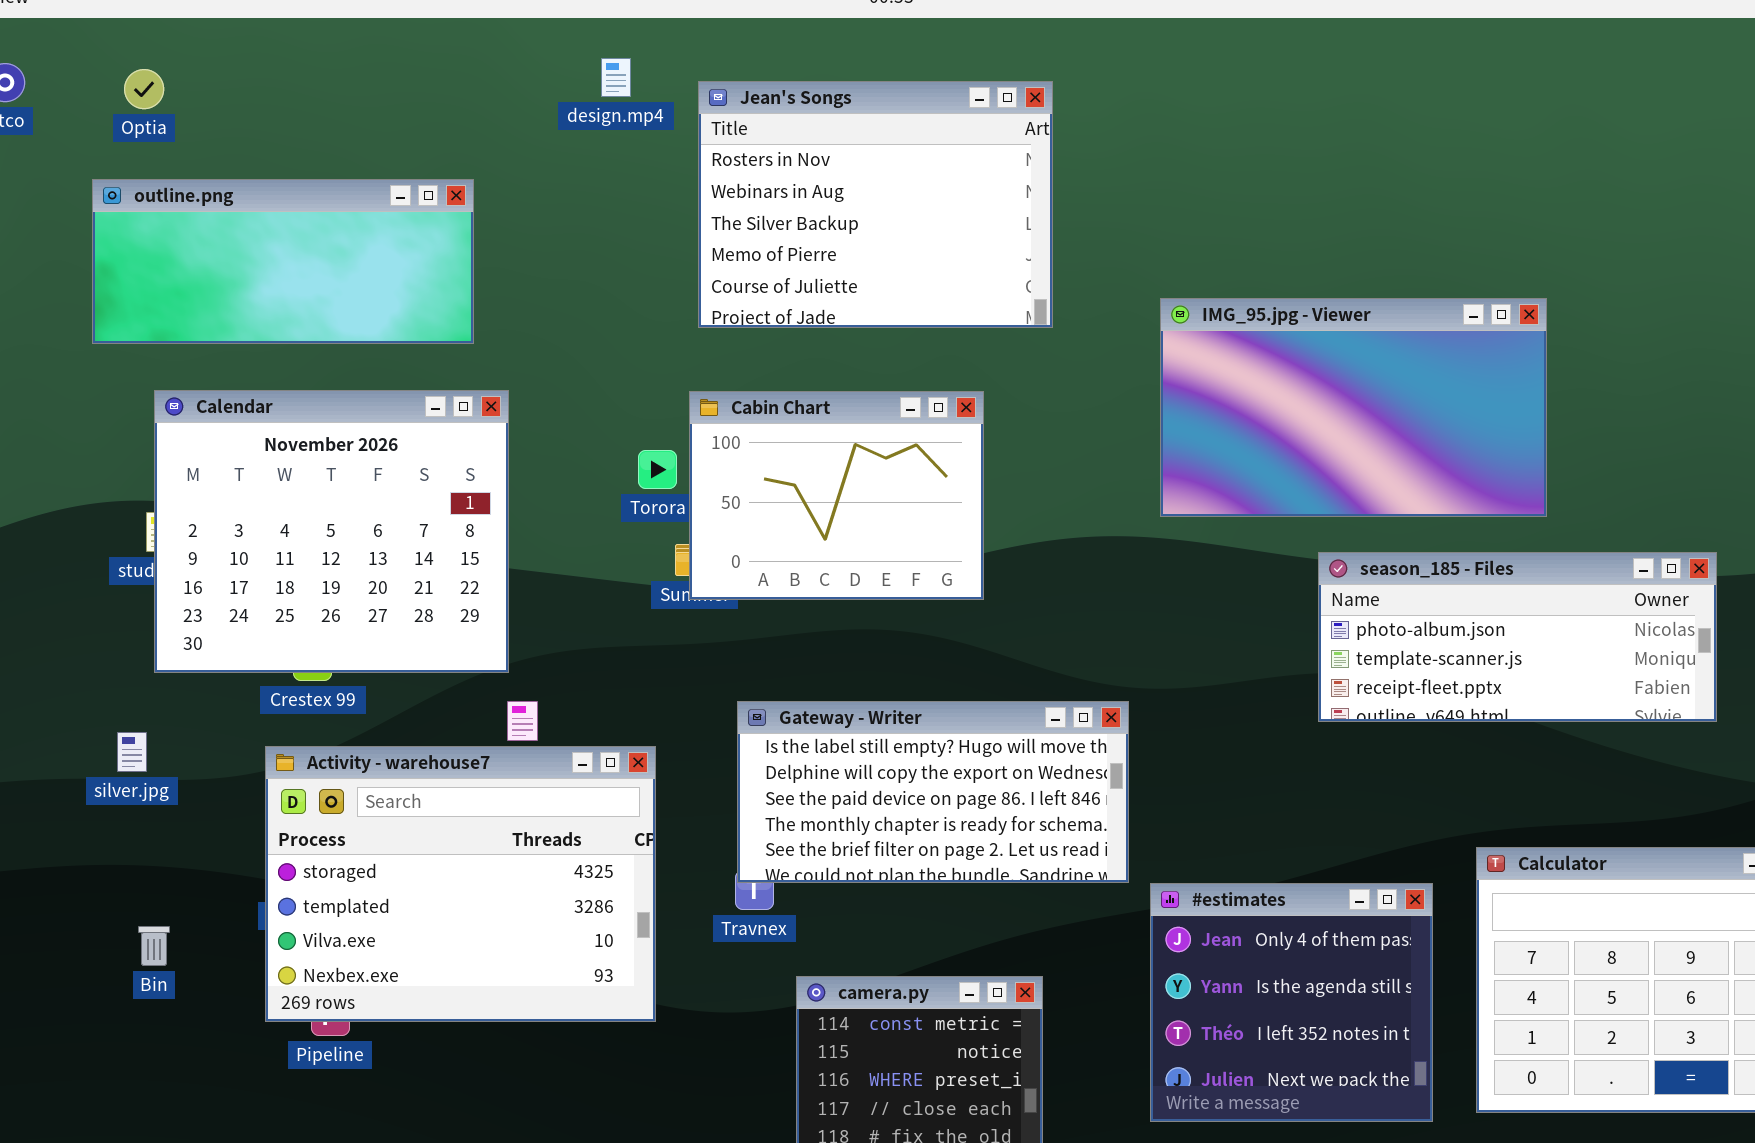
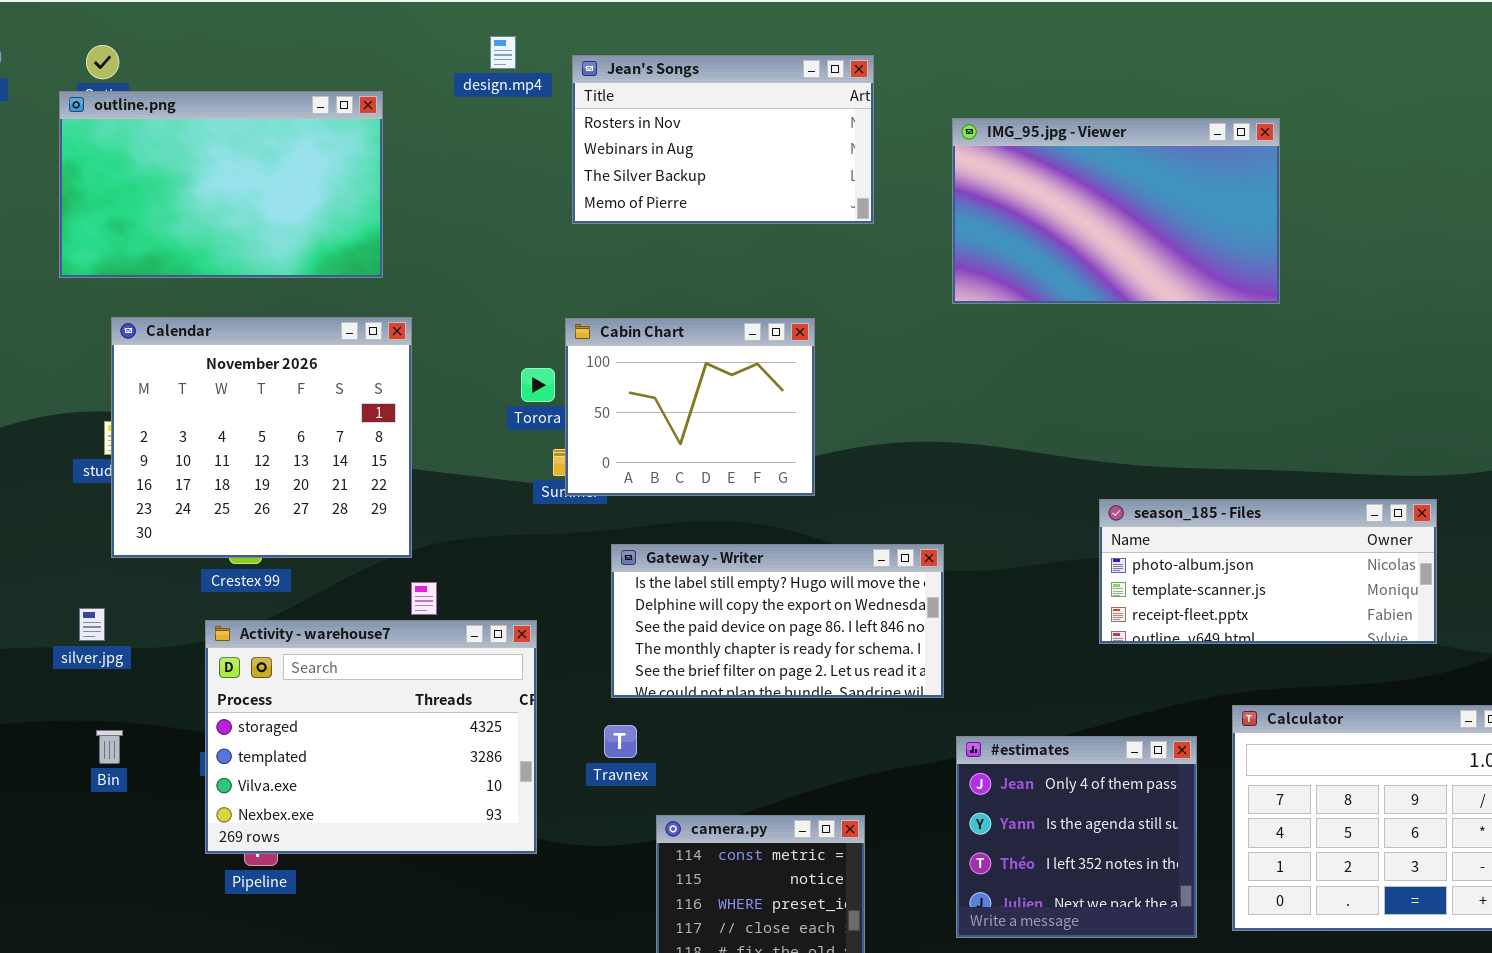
Jean's Songs: [698,81,1053,328] -> [572,55,874,224], resized
outline.png: [92,179,474,344] -> [59,91,383,278], resized
IMG_95.jpg - Viewer: [1160,298,1547,517] -> [952,118,1280,304], moved
season_185 - Files: [1318,552,1717,722] -> [1099,499,1437,644], moved
Gateway - Writer: [737,701,1129,883] -> [611,544,944,698], moved
Bin: [138,926,170,966] -> [96,730,123,764], moved

